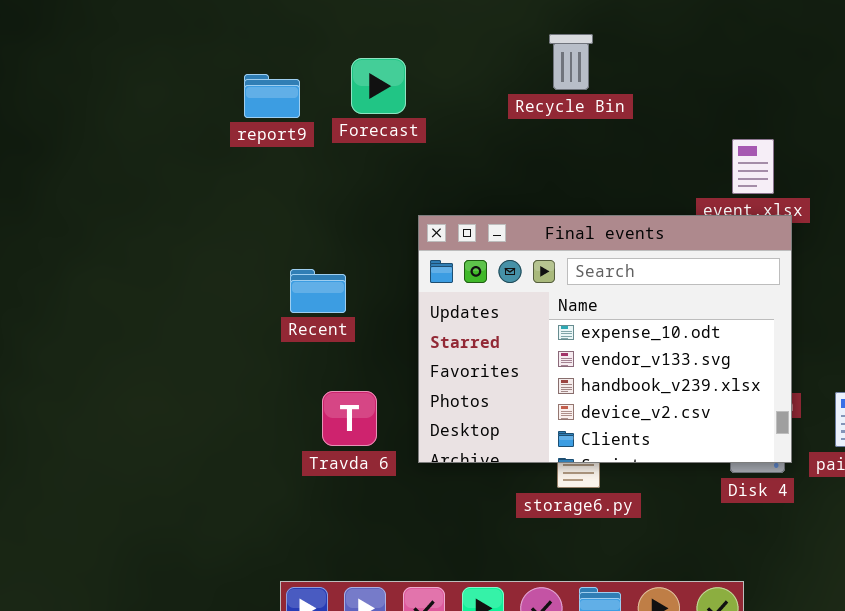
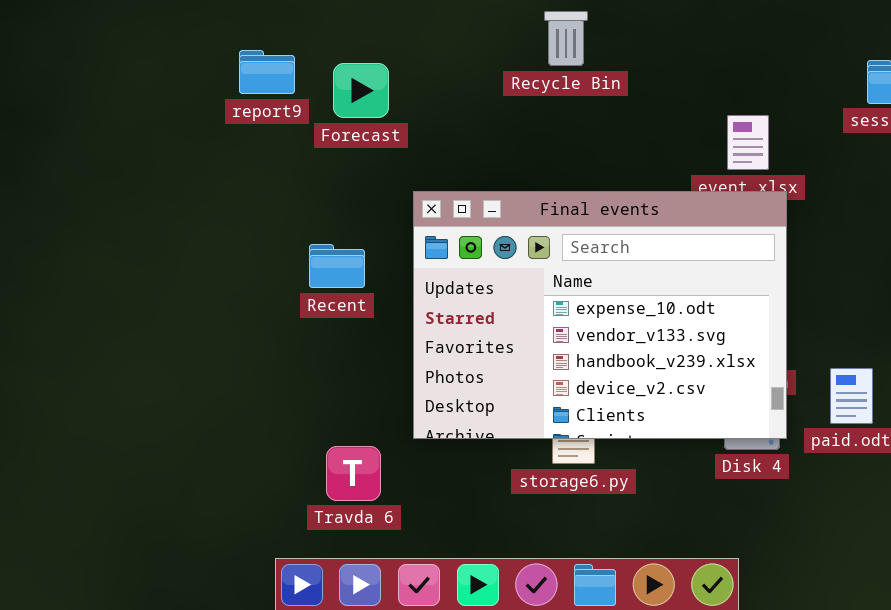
Forecast: [351,58,406,114] -> [333,63,389,118], moved
Recent: [290,269,346,313] -> [309,244,365,288], moved
Travda 6: [322,391,377,446] -> [326,446,381,501], moved

